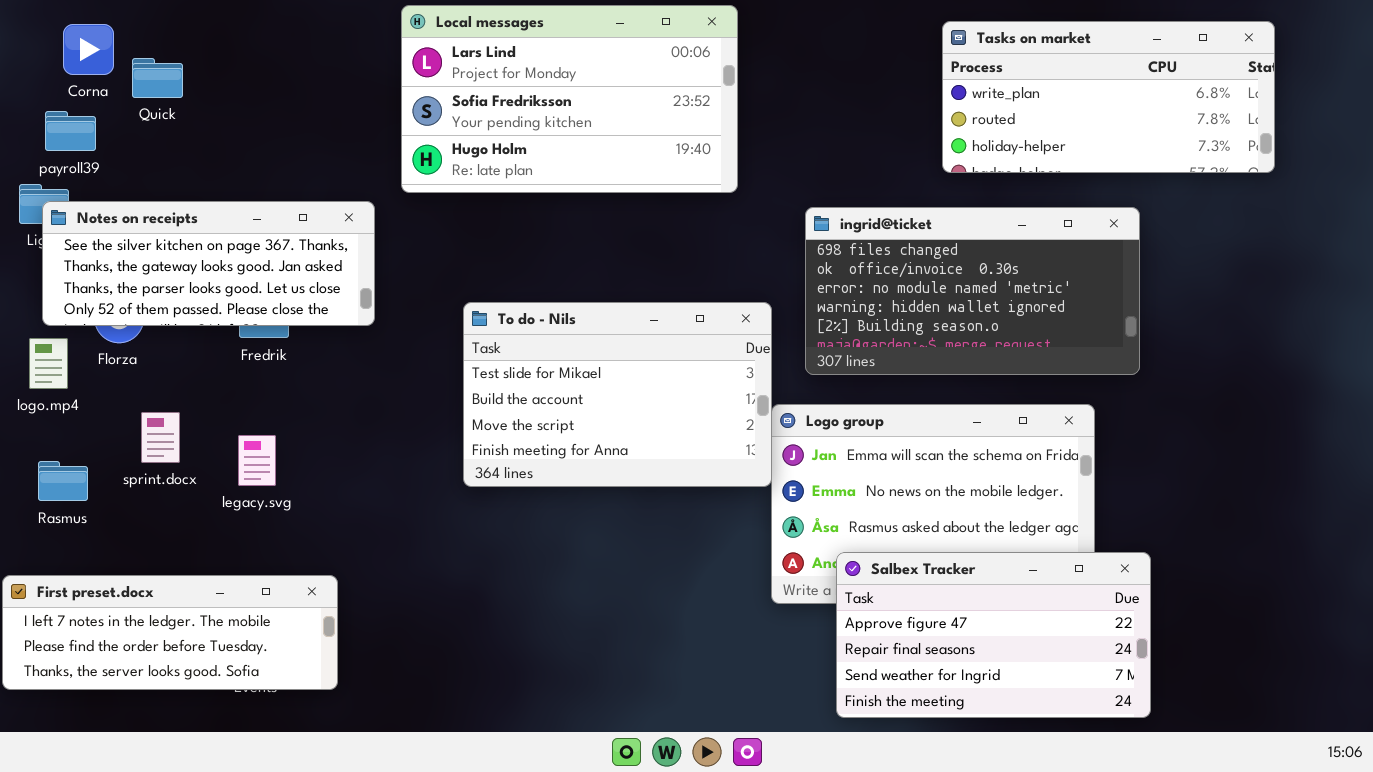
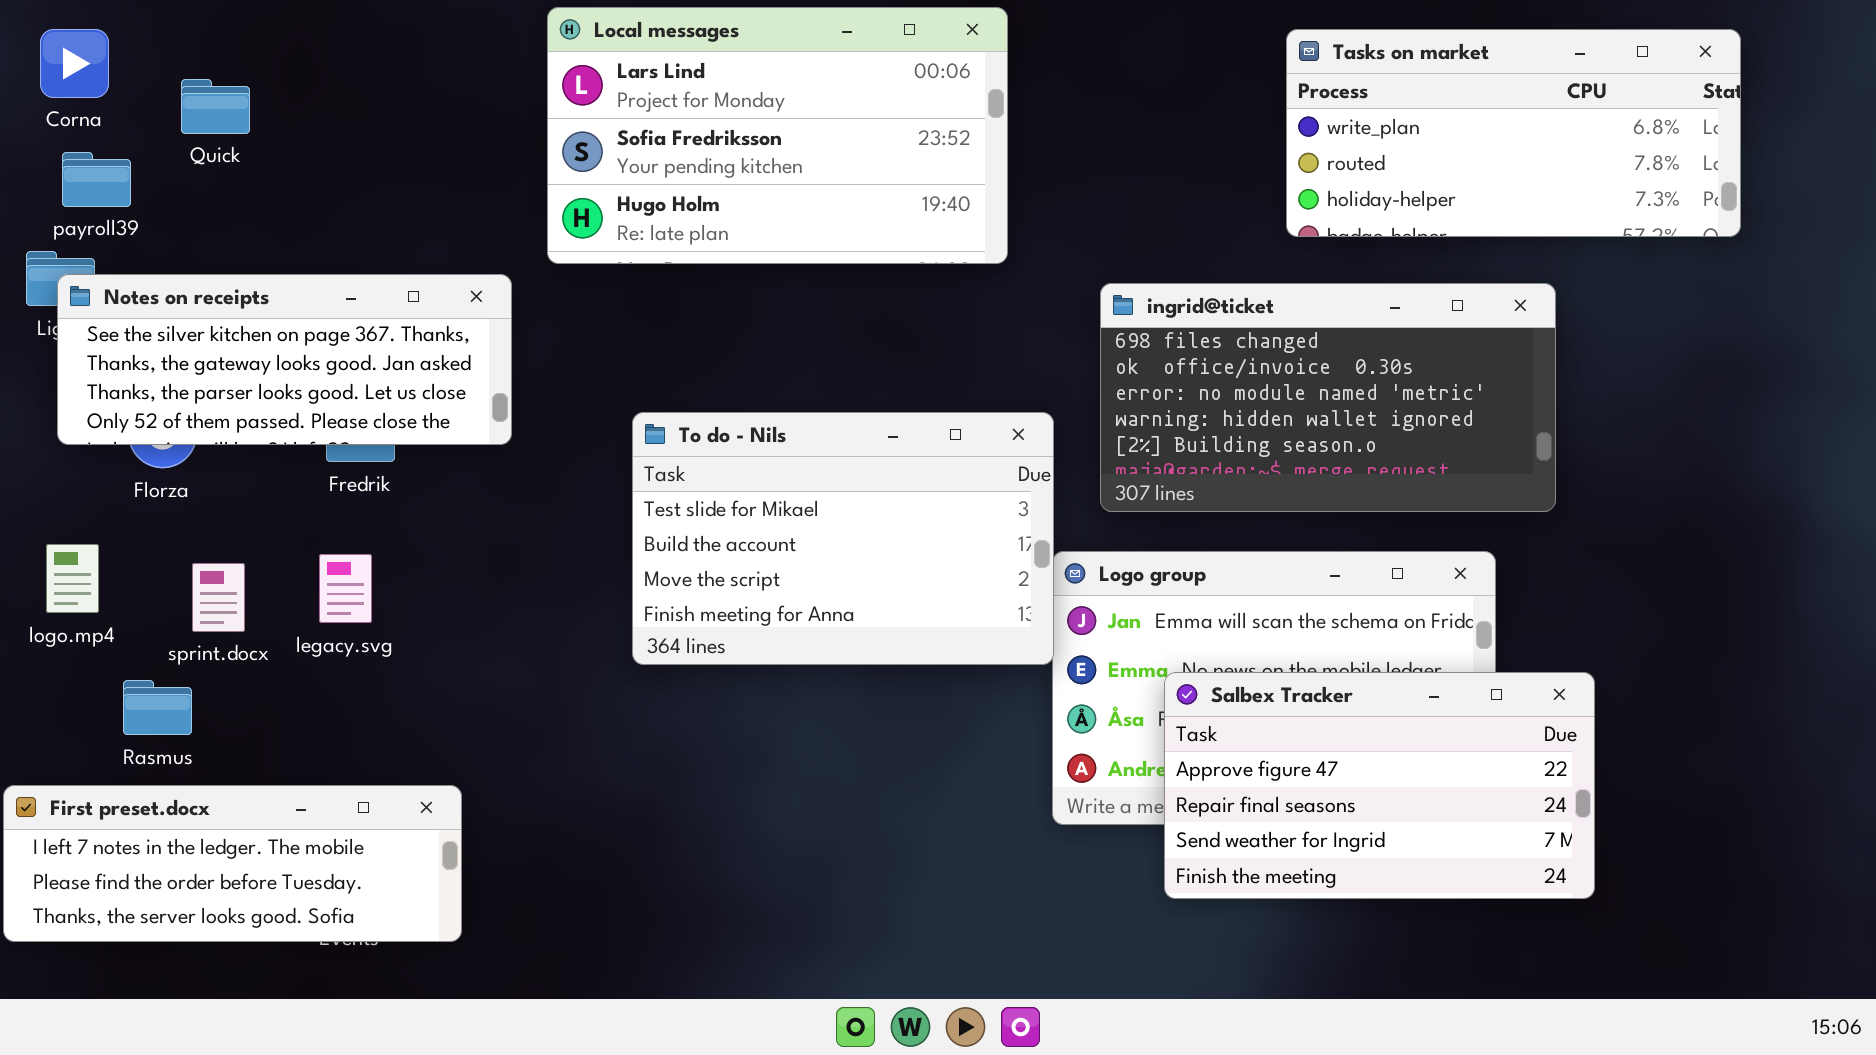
Corna: [63,24,114,75] -> [40,29,109,98], moved
logo.mp4: [29,338,68,389] -> [46,544,99,613], moved
legacy.svg: [238,435,276,486] -> [319,554,372,623], moved
Rasmus: [38,461,88,501] -> [123,680,192,735], moved
Salbex Tracker: [836,552,1151,718] -> [1164,672,1595,899], moved

